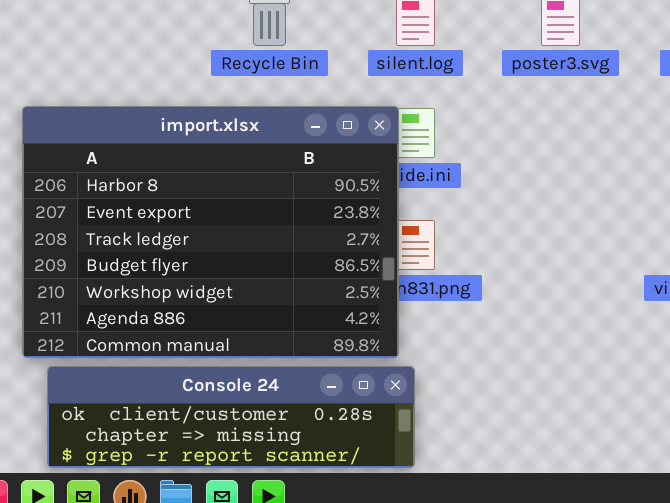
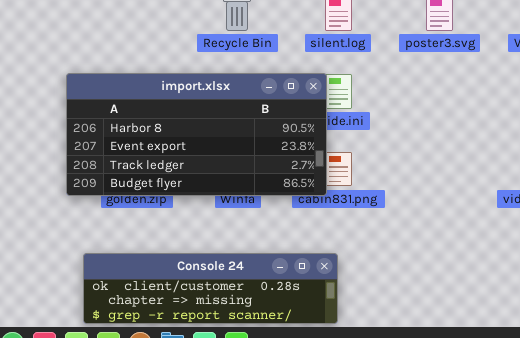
import.xlsx: [22,106,399,358] -> [66,73,327,196], resized

